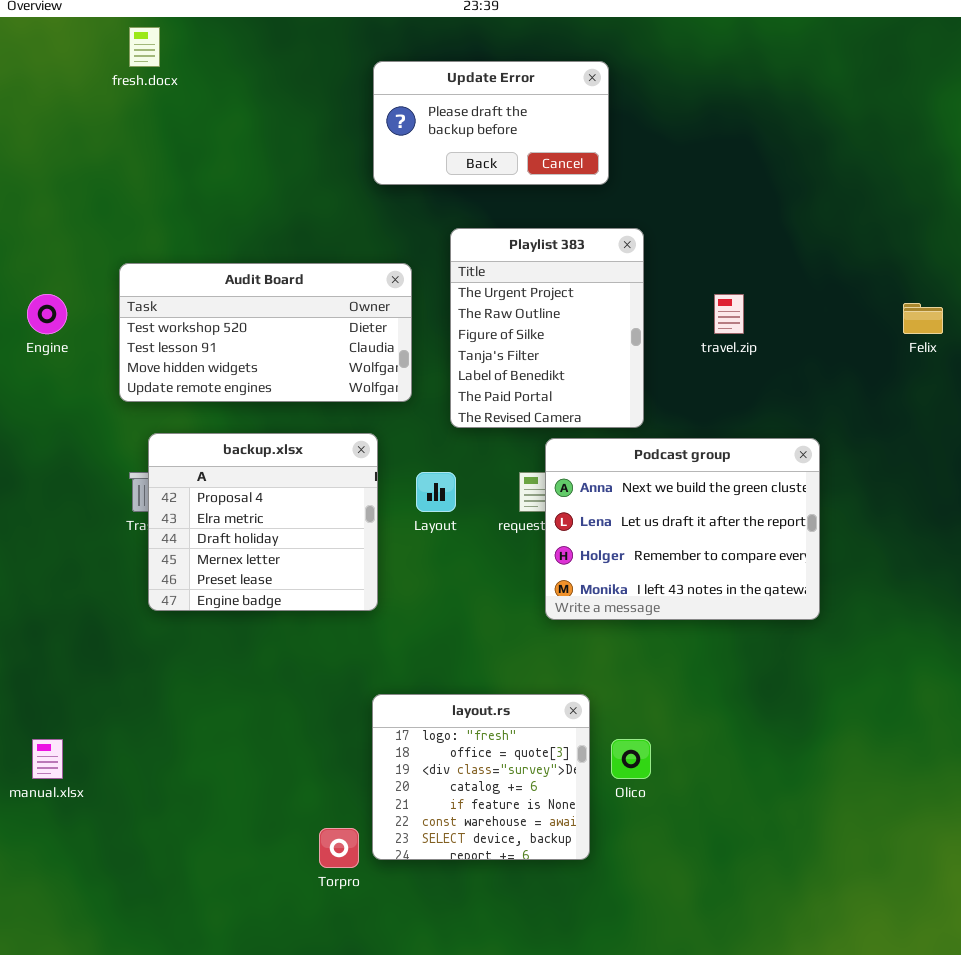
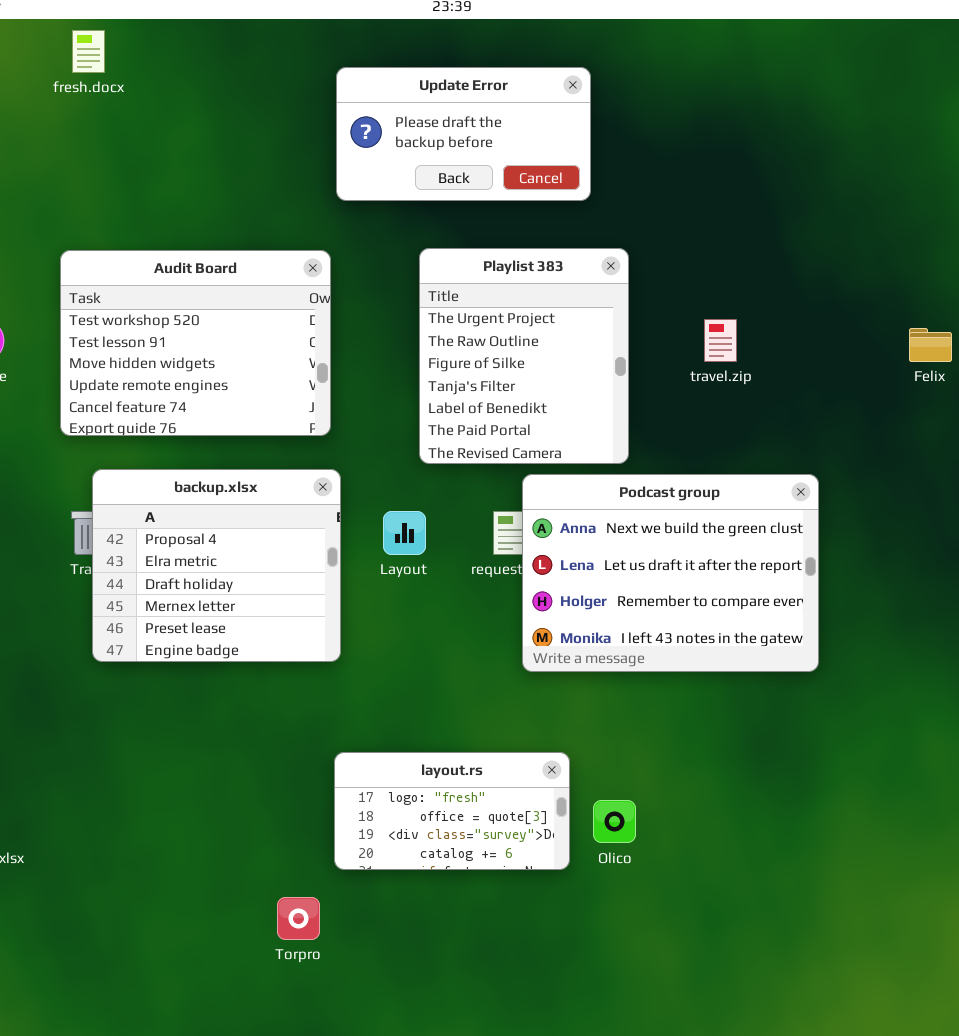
Audit Board: [119,263,412,402] -> [60,250,331,436], resized
layout.rs: [372,694,590,860] -> [334,752,570,870], resized

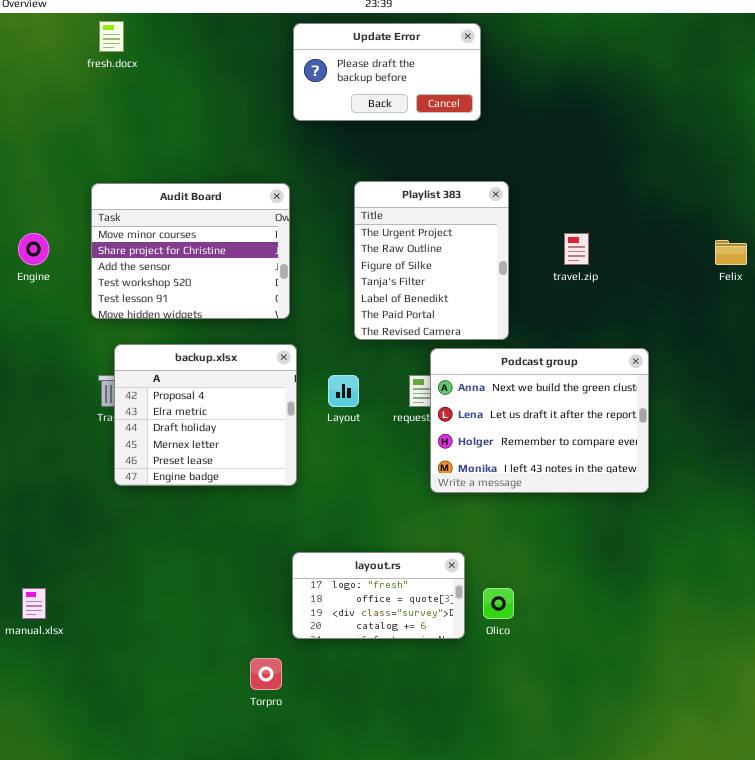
Update Error: [336,67,591,201] -> [293,23,481,121], moved
Audit Board: [60,250,331,436] -> [91,183,290,319], scrolled up 3 rows

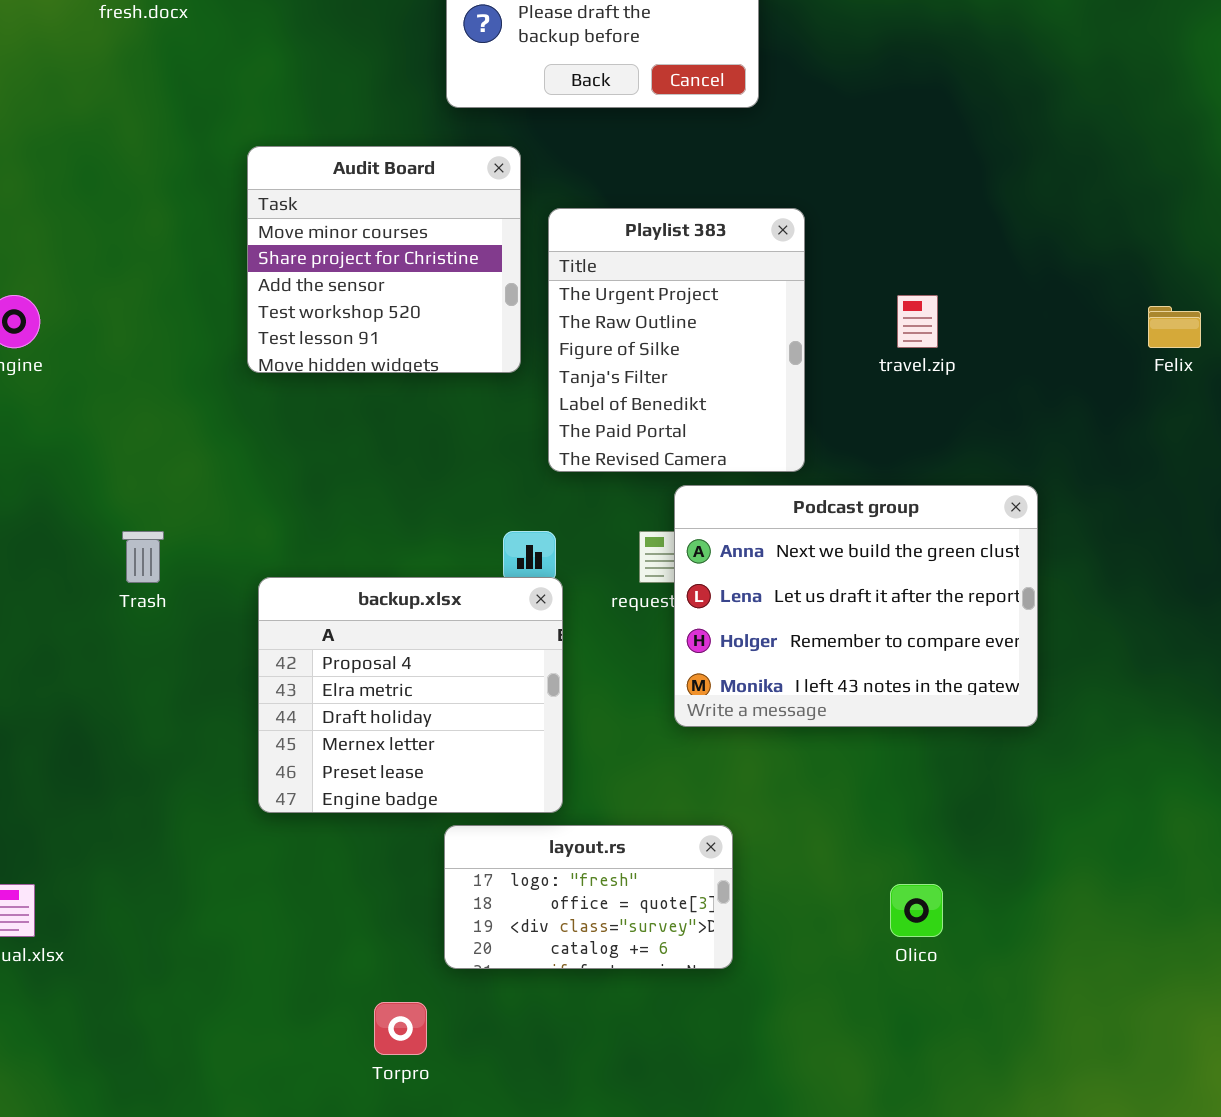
Audit Board: [91,183,290,319] -> [247,146,521,373], moved, resized
backup.xlsx: [114,344,297,486] -> [258,577,563,813], moved
Olico: [483,588,514,619] -> [890,884,943,937], moved

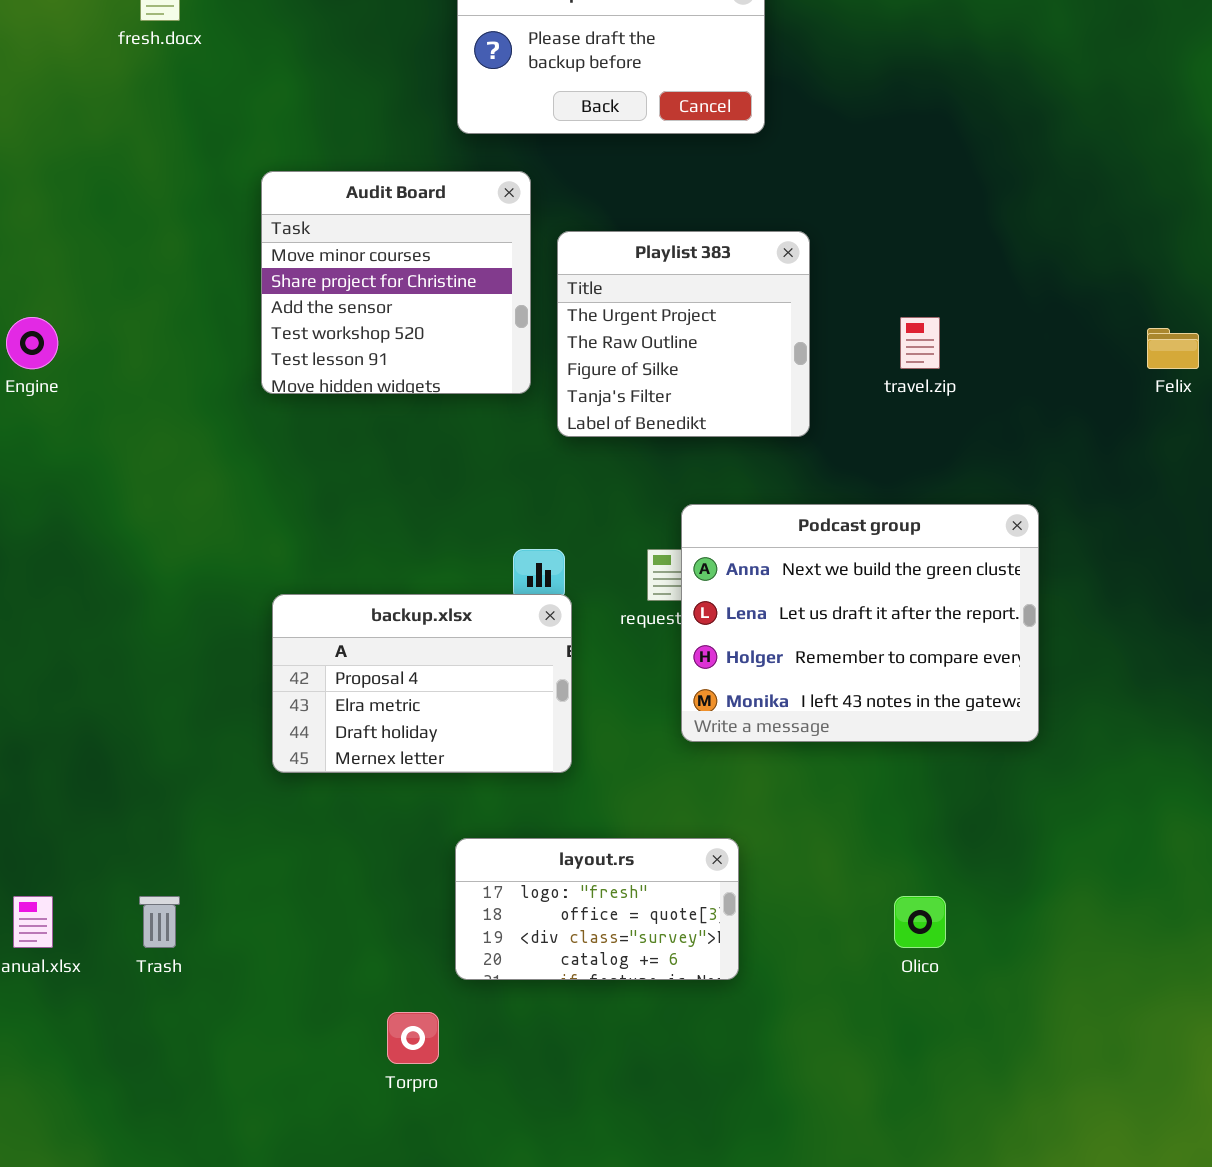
Playlist 383: [548,208,805,472] -> [557,231,810,437], resized
Trash: [122,531,164,583] -> [139,896,180,948], moved
backup.xlsx: [258,577,563,813] -> [272,594,572,773], resized

